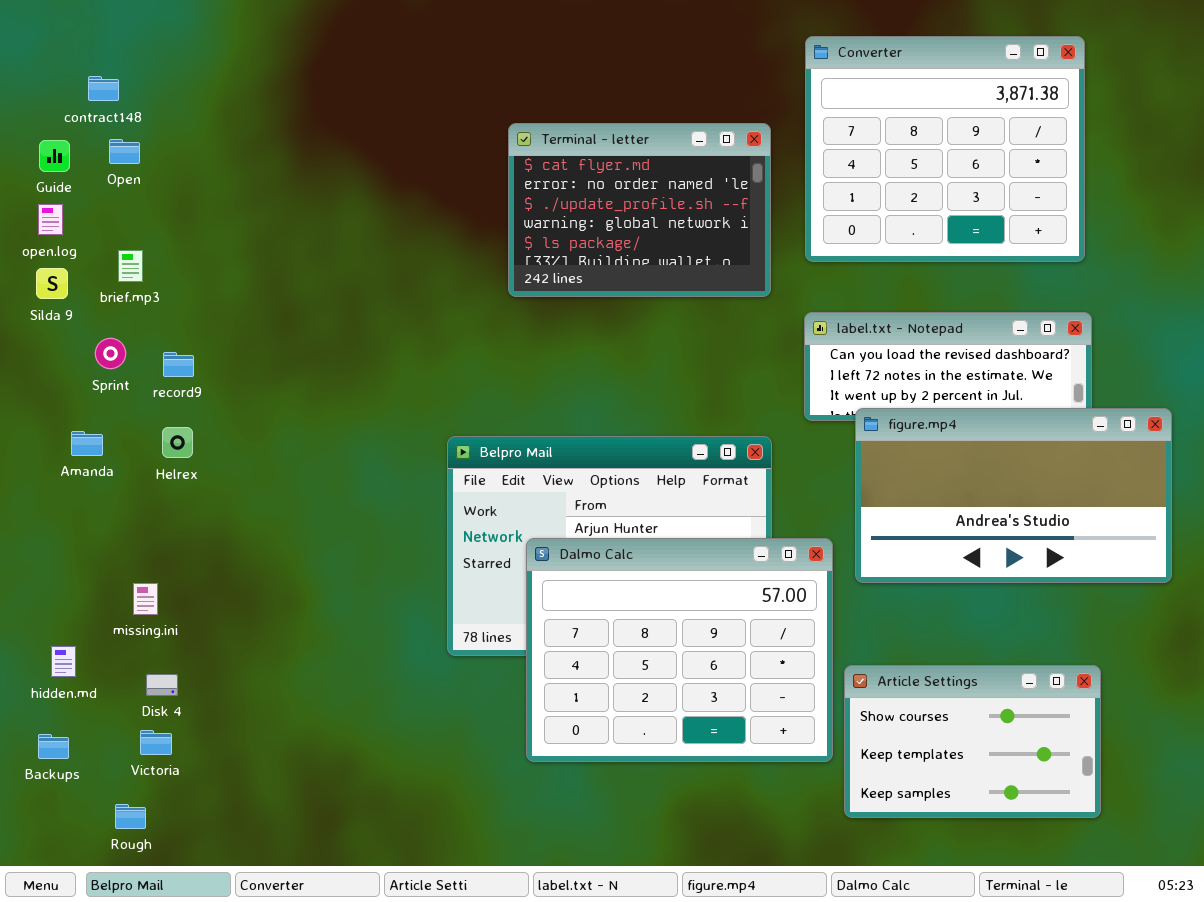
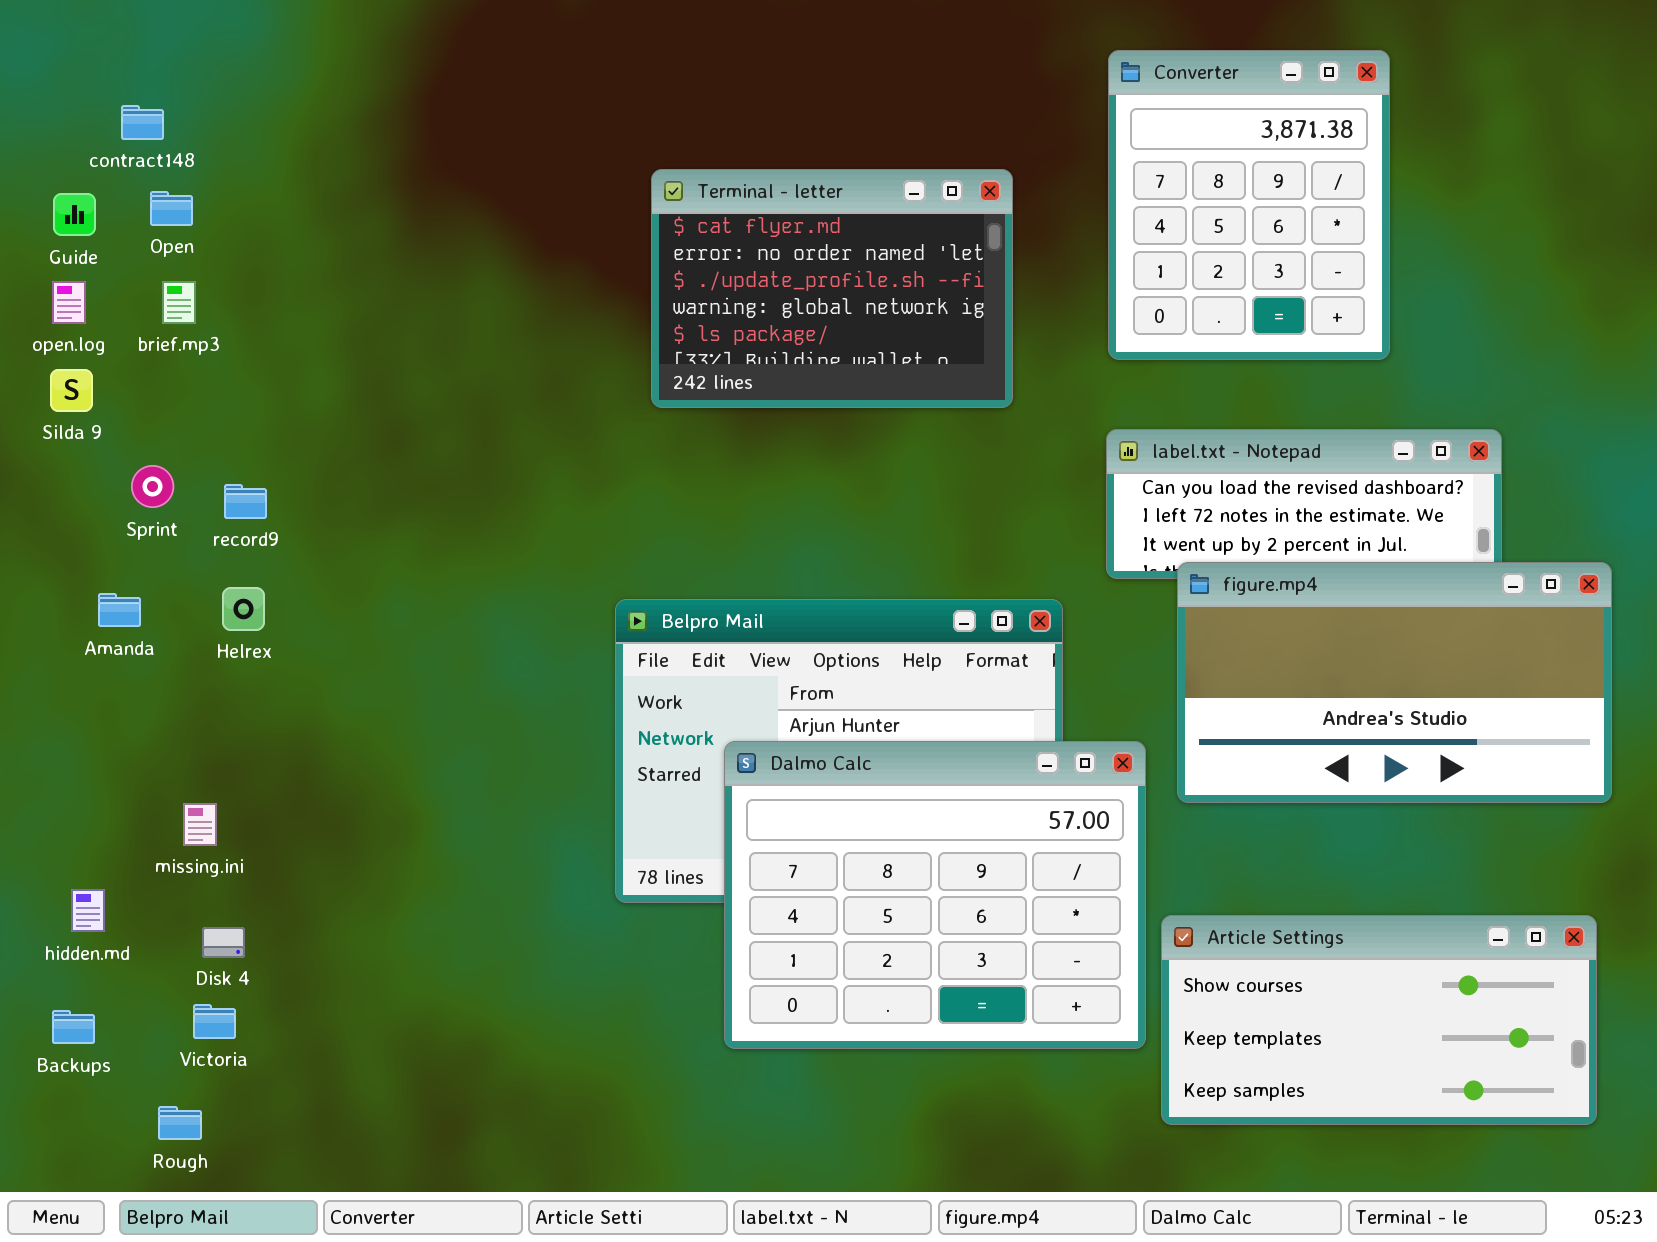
Converter: [805,36,1085,262] -> [1108,50,1390,360], resized
Terminal - letter: [508,123,771,297] -> [651,169,1013,408], moved
brief.mp3: [118,250,143,282] -> [162,281,196,324], moved
Article Settings: [844,665,1101,818] -> [1161,915,1597,1125], resized

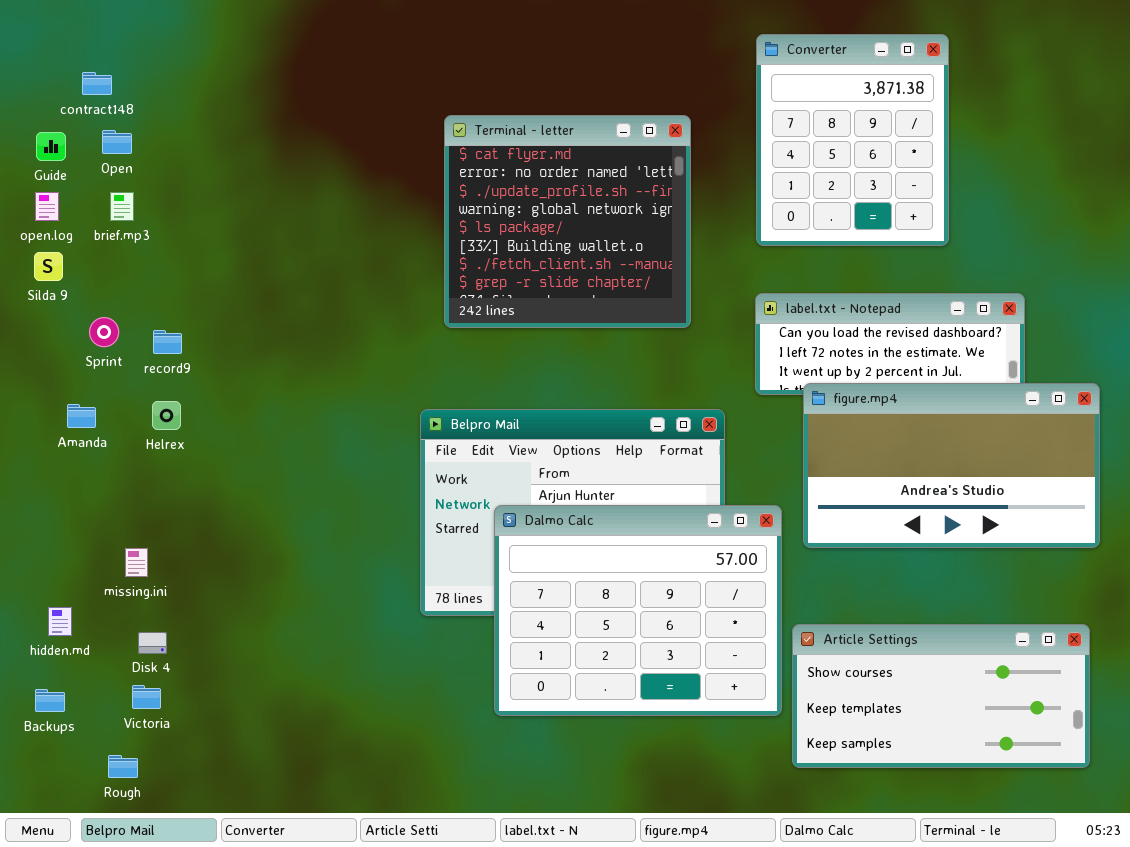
Terminal - letter: [651,169,1013,408] -> [444,115,691,328], resized

